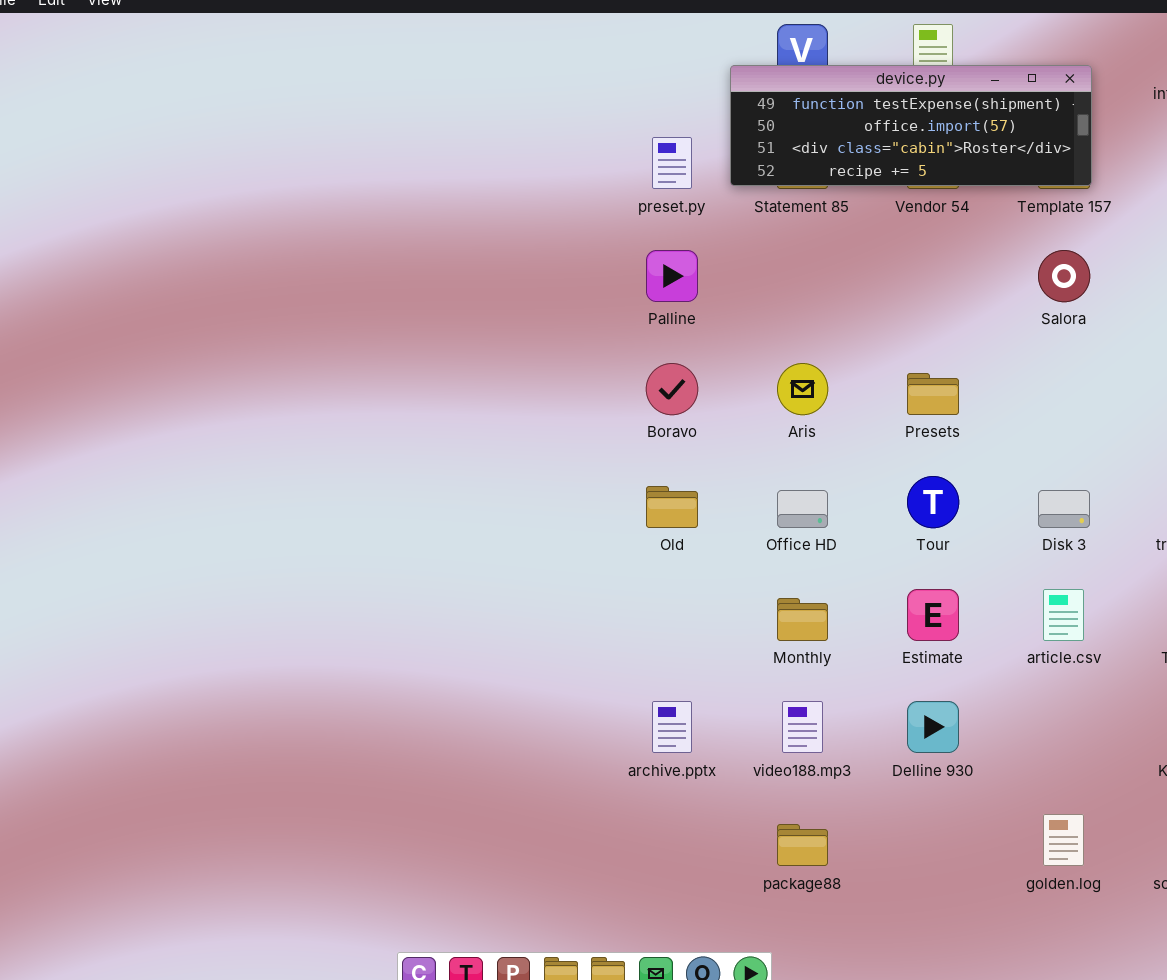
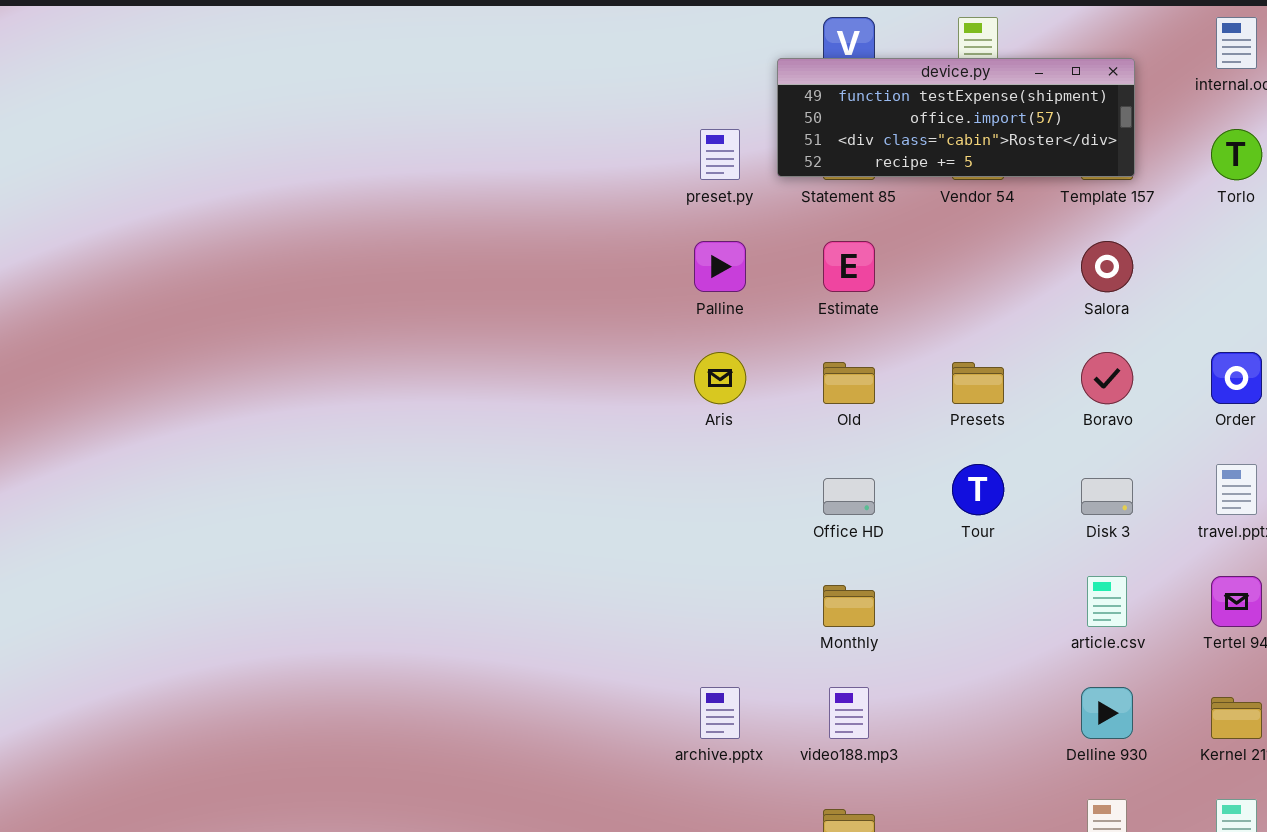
Boravo: [646,363,698,415] -> [1081,352,1133,404], moved
Aris: [777,363,828,415] -> [694,352,746,404], moved
Old: [646,486,698,528] -> [823,362,875,404], moved
Estimate: [907,589,959,641] -> [823,241,875,292], moved
Delline 930: [907,701,959,753] -> [1081,687,1133,739], moved

